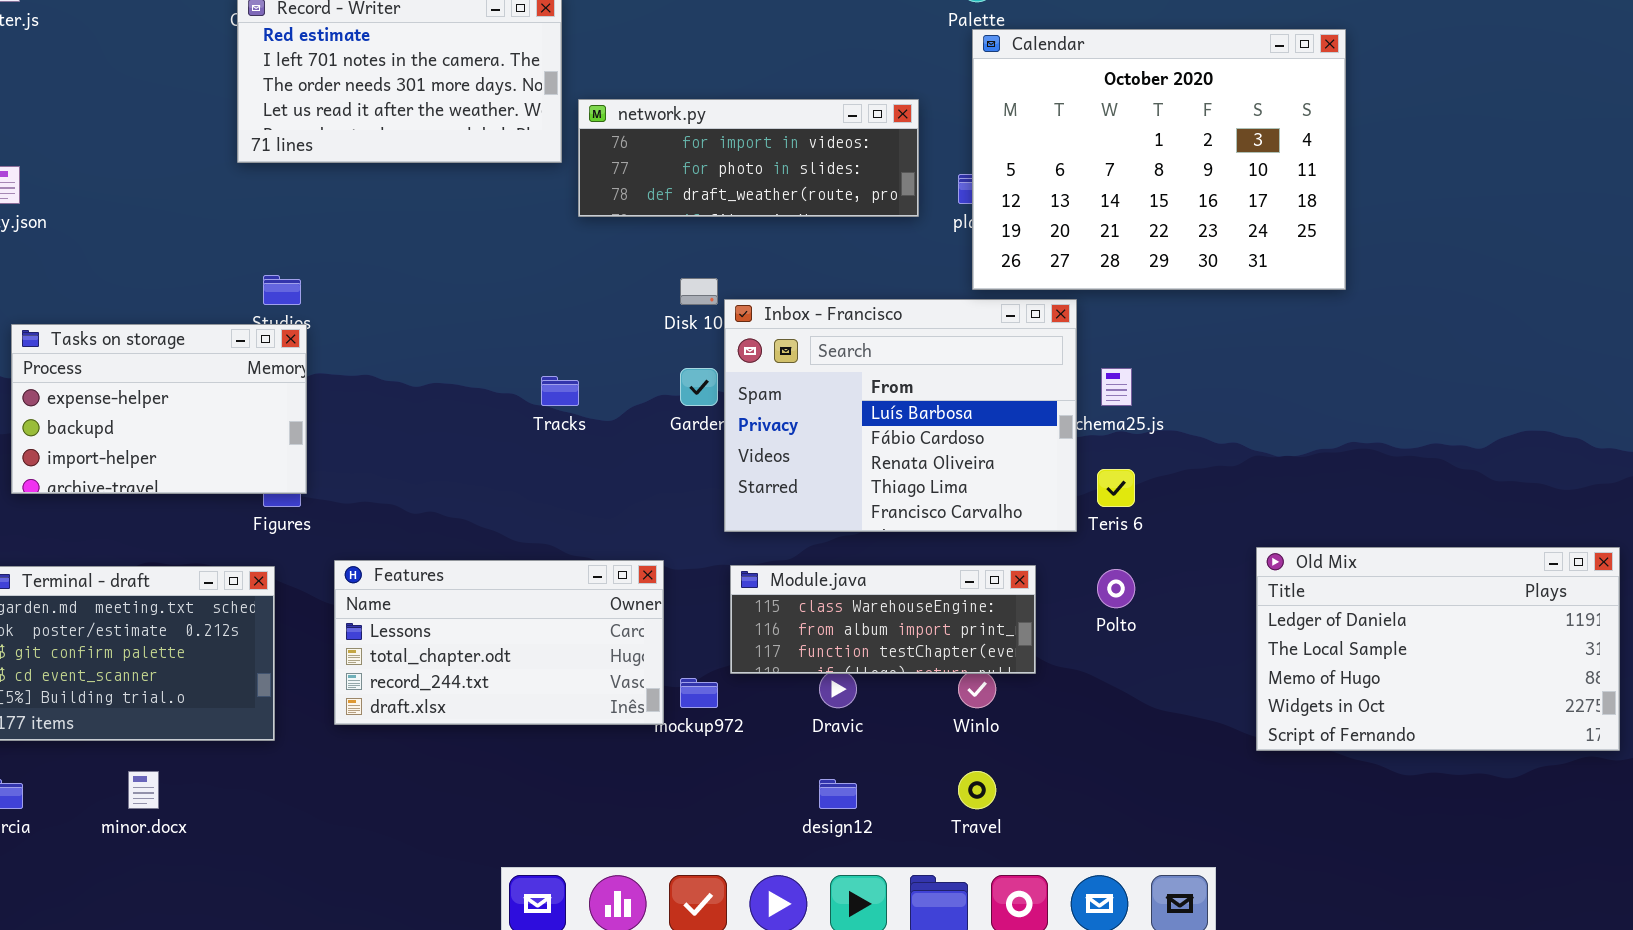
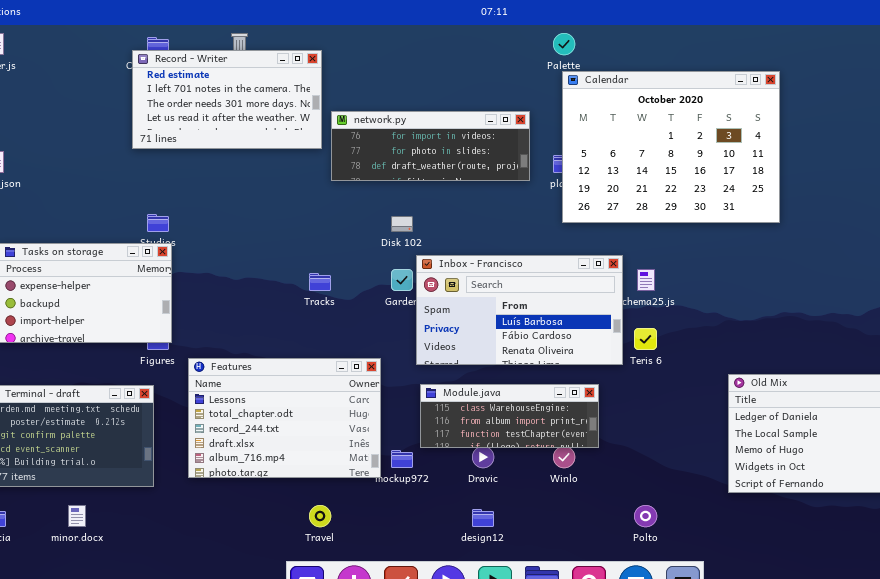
Inbox - Francisco: [724,299,1077,532] -> [416,255,623,365], resized
Features: [334,560,664,725] -> [188,358,381,478], resized
Polto: [1097,569,1135,608] -> [634,505,657,527], moved
Travel: [958,771,996,809] -> [309,505,331,527], moved

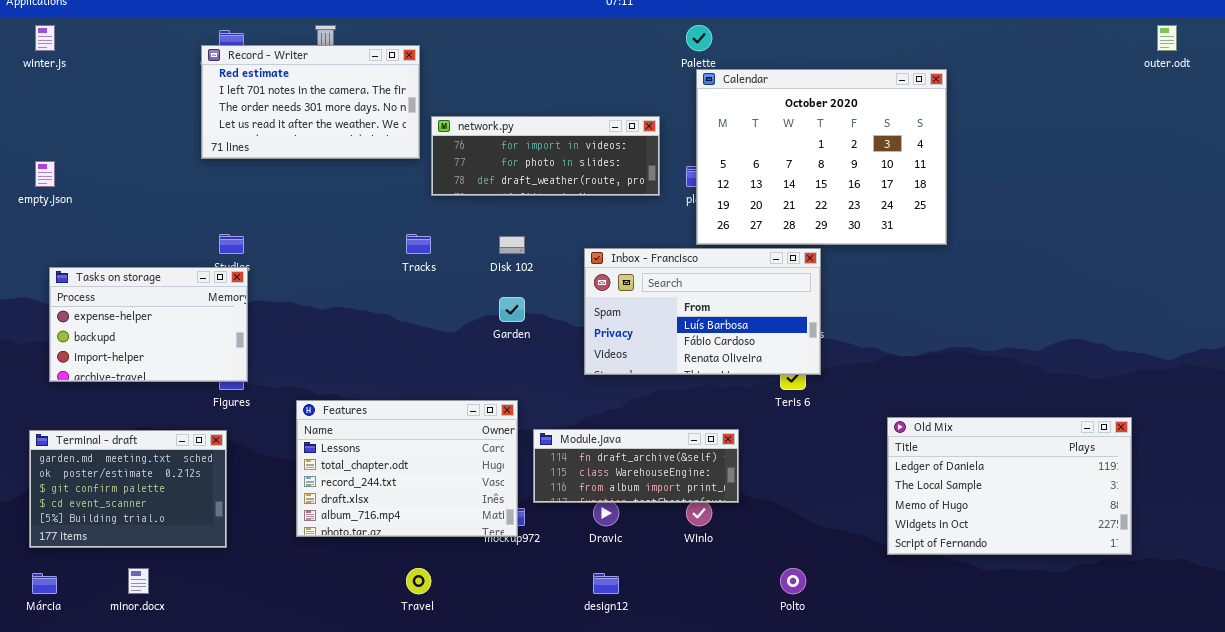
Inbox - Francisco: [416,255,623,365] -> [584,248,821,375], moved
Tracks: [309,273,331,291] -> [406,234,431,254], moved
Features: [188,358,381,478] -> [296,400,518,537], moved
Module.java: [420,384,599,448] -> [533,429,739,503], scrolled up 1 row

